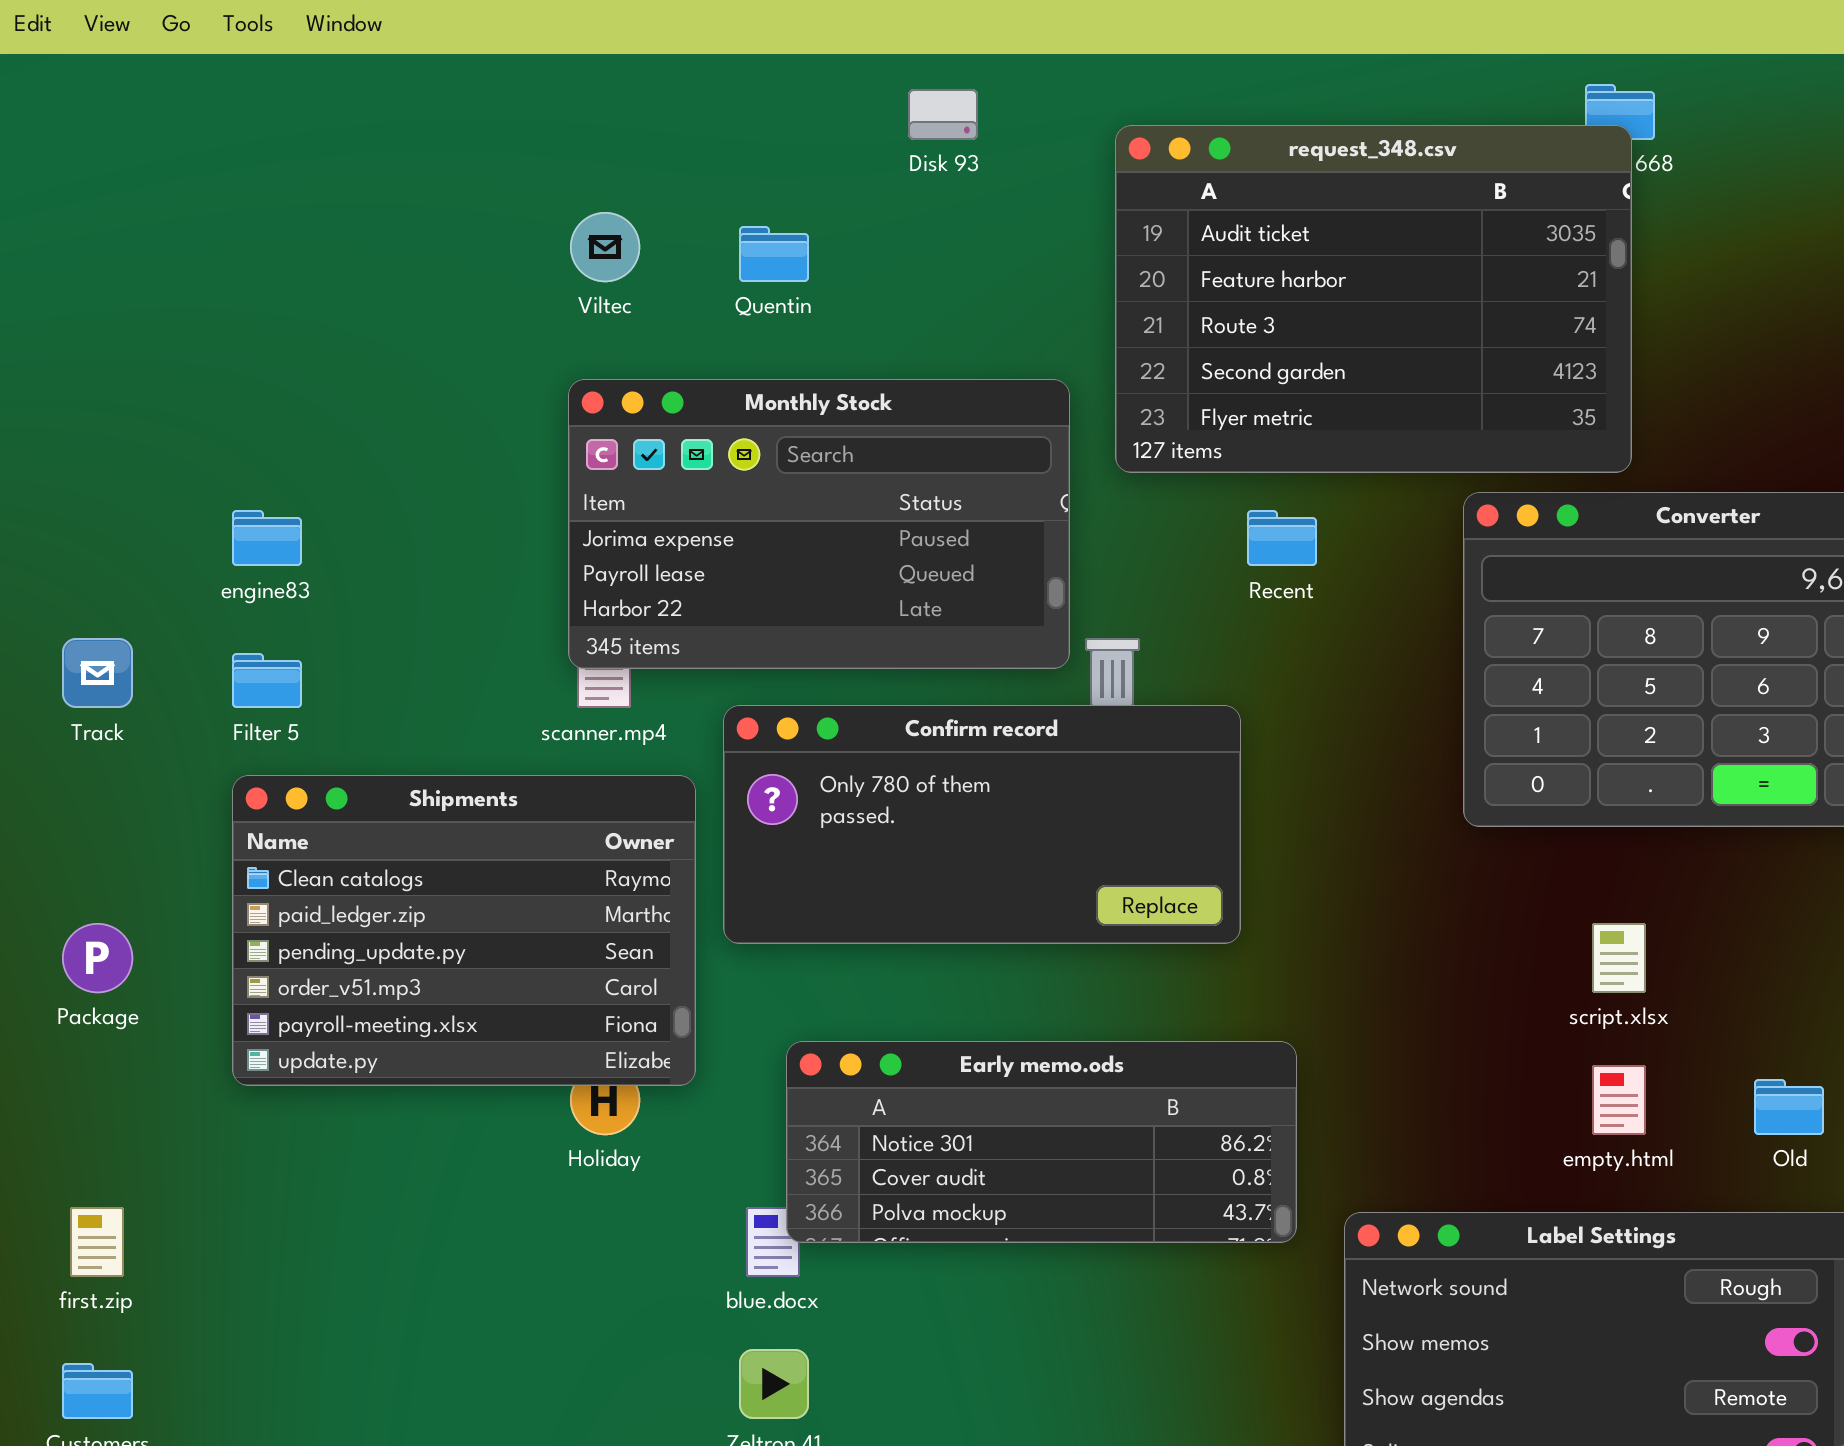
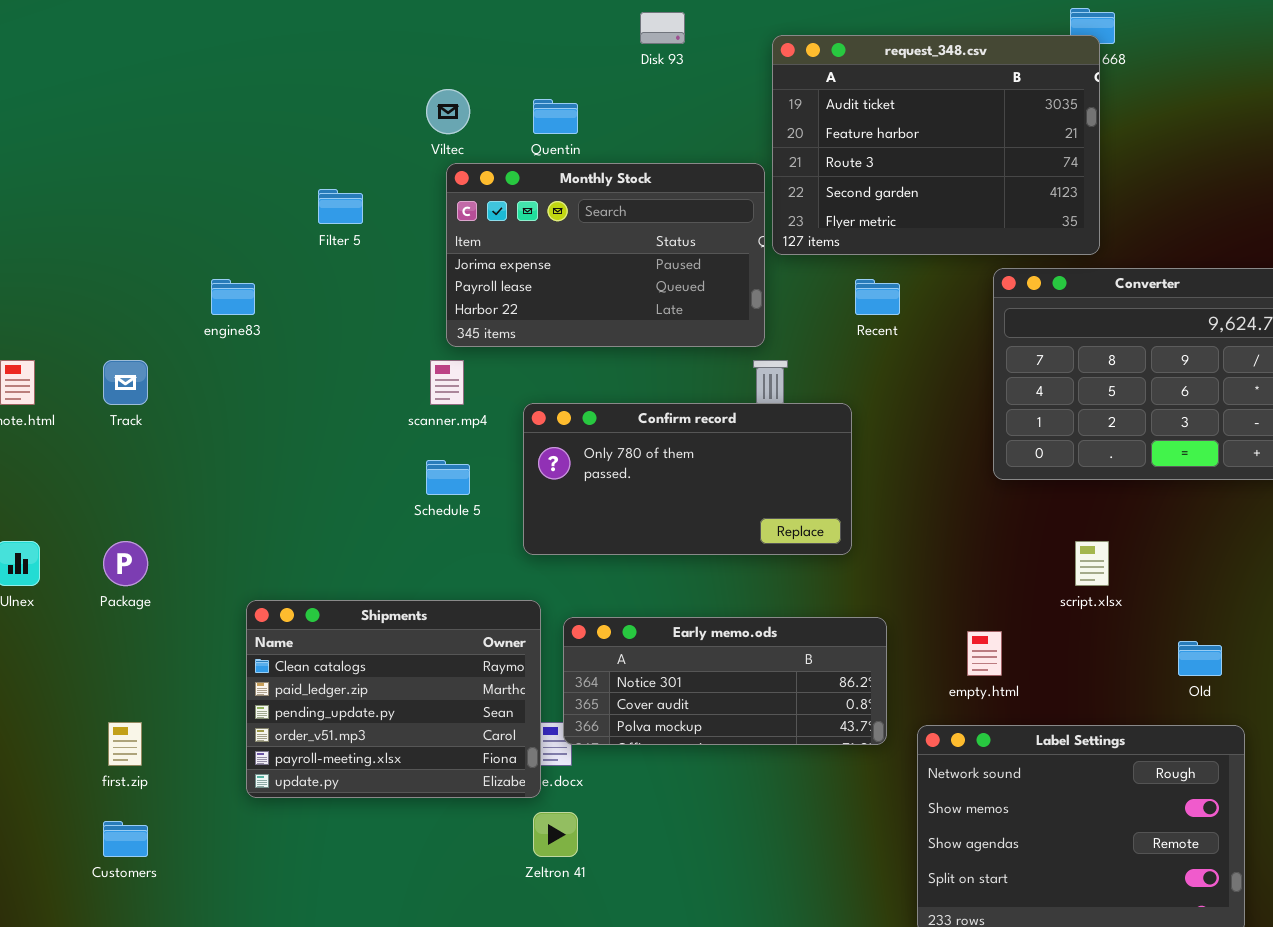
Monthly Stock: [568,379,1070,669] -> [446,163,765,347], moved
Filter 5: [232,653,302,708] -> [318,189,363,224], moved
Shipments: [232,775,696,1086] -> [246,600,541,798], moved
empty.html: [1592,1065,1646,1135] -> [967,631,1002,676], moved

